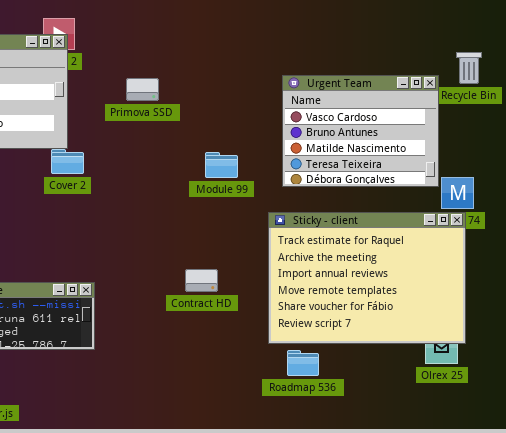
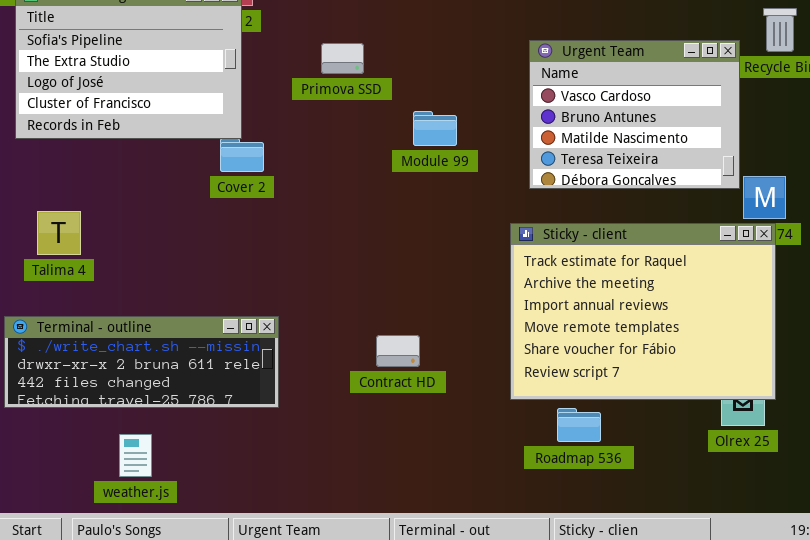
Module 99: [205,152,238,178] -> [413,111,457,146], moved
Contract HD: [185,269,218,292] -> [376,335,420,367], moved
Roadmap 536: [287,350,319,376] -> [557,408,601,442], moved

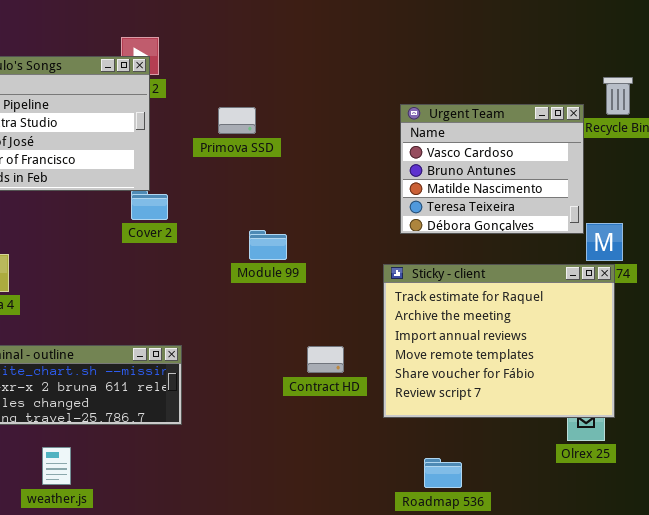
Module 99: [413,111,457,146] -> [249,230,287,260], moved
Contract HD: [376,335,420,367] -> [307,346,344,373], moved
Roadmap 536: [557,408,601,442] -> [424,458,462,488], moved

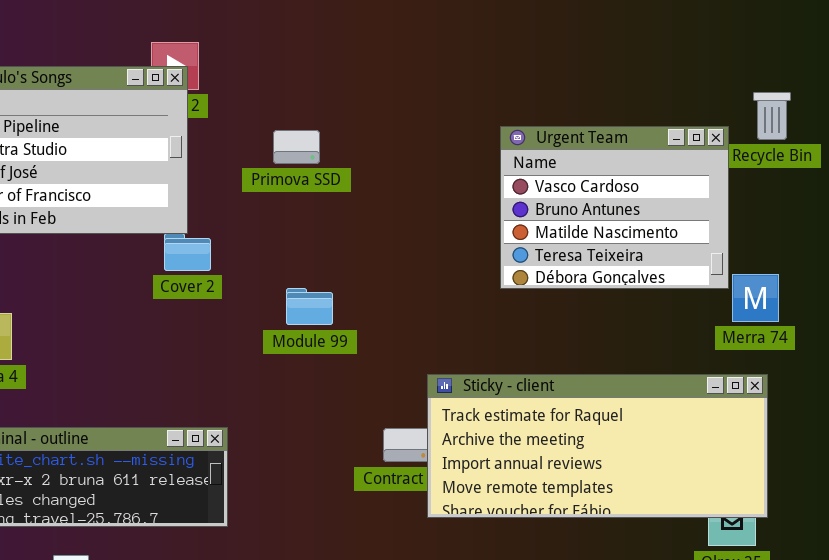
Module 99: [249,230,287,260] -> [286,288,333,325], moved
Sticky - client: [383,264,615,418] -> [427,374,768,518], resized

